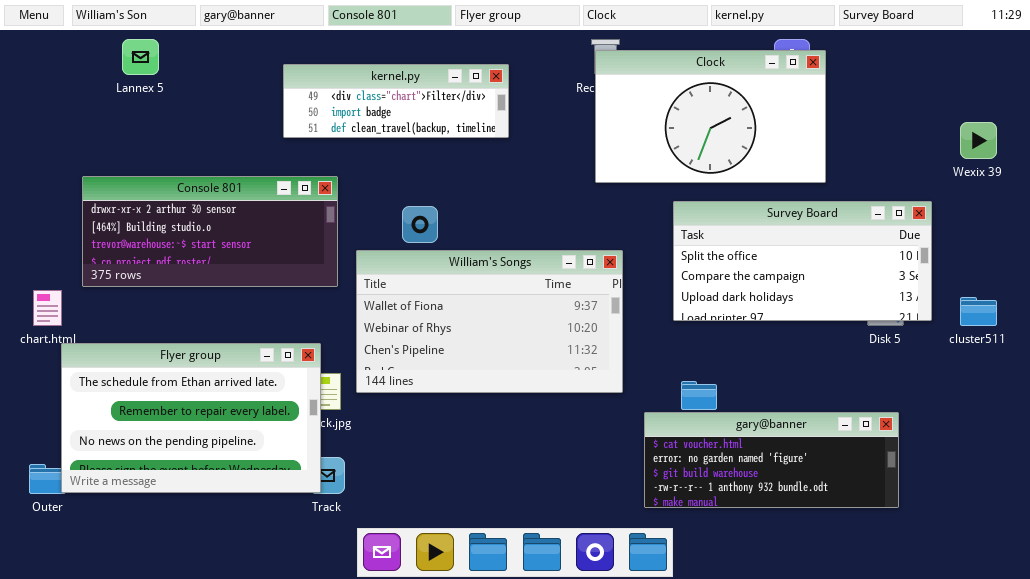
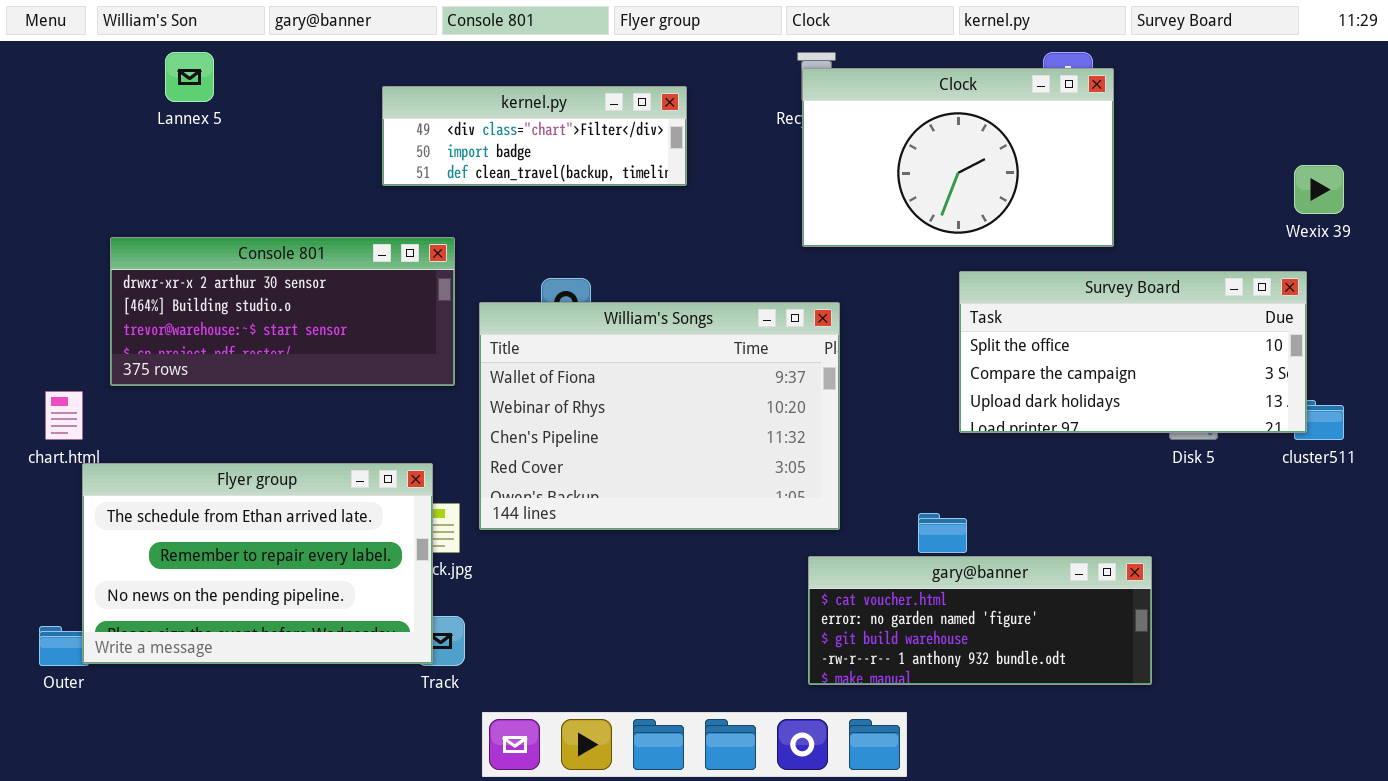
Survey Board: [673,201,932,321] -> [959,271,1307,433], moved
William's Songs: [356,250,623,393] -> [479,302,840,530], resized
gary@banner: [644,412,899,508] -> [808,556,1152,685], moved

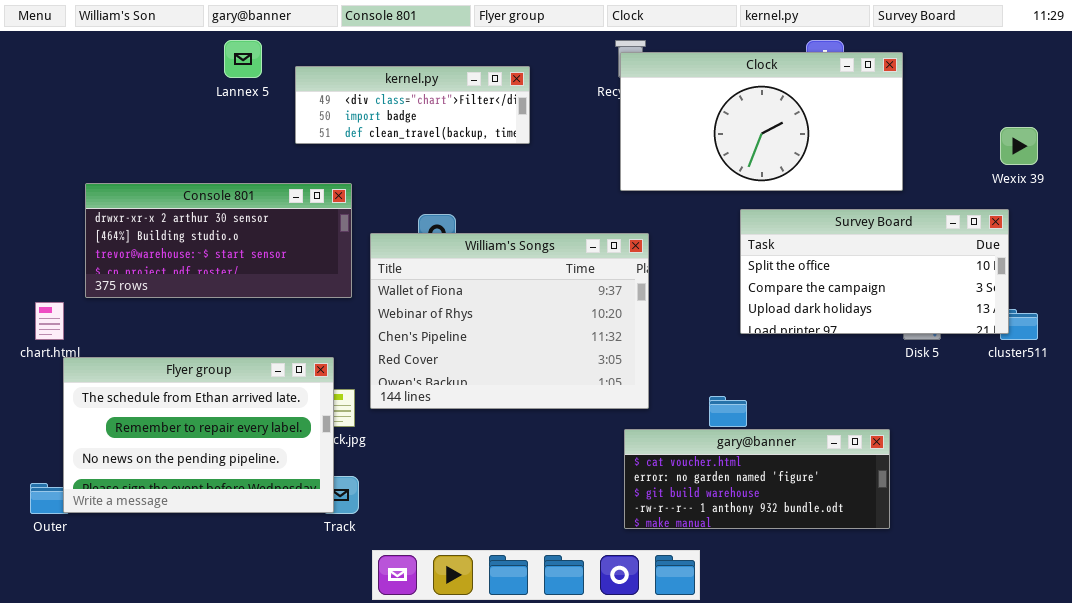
Lannex 5: [165,52,214,102] -> [224,40,262,78], moved
Clock: [802,68,1114,247] -> [620,52,903,191], resized

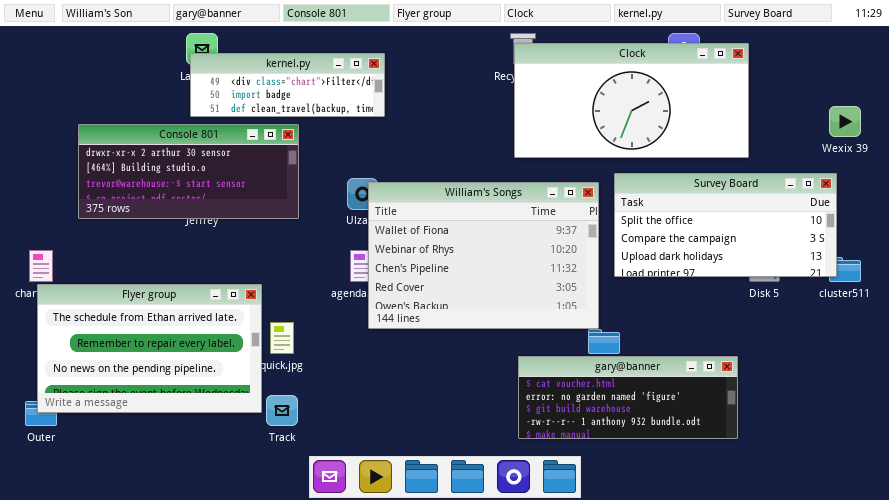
kernel.py: [295,66,530,144] -> [190,53,385,117], moved
Console 801: [85,183,352,298] -> [78,124,299,219], moved
William's Songs: [370,233,649,409] -> [368,182,599,329], moved
Flyer group: [63,357,334,513] -> [37,284,262,413], moved

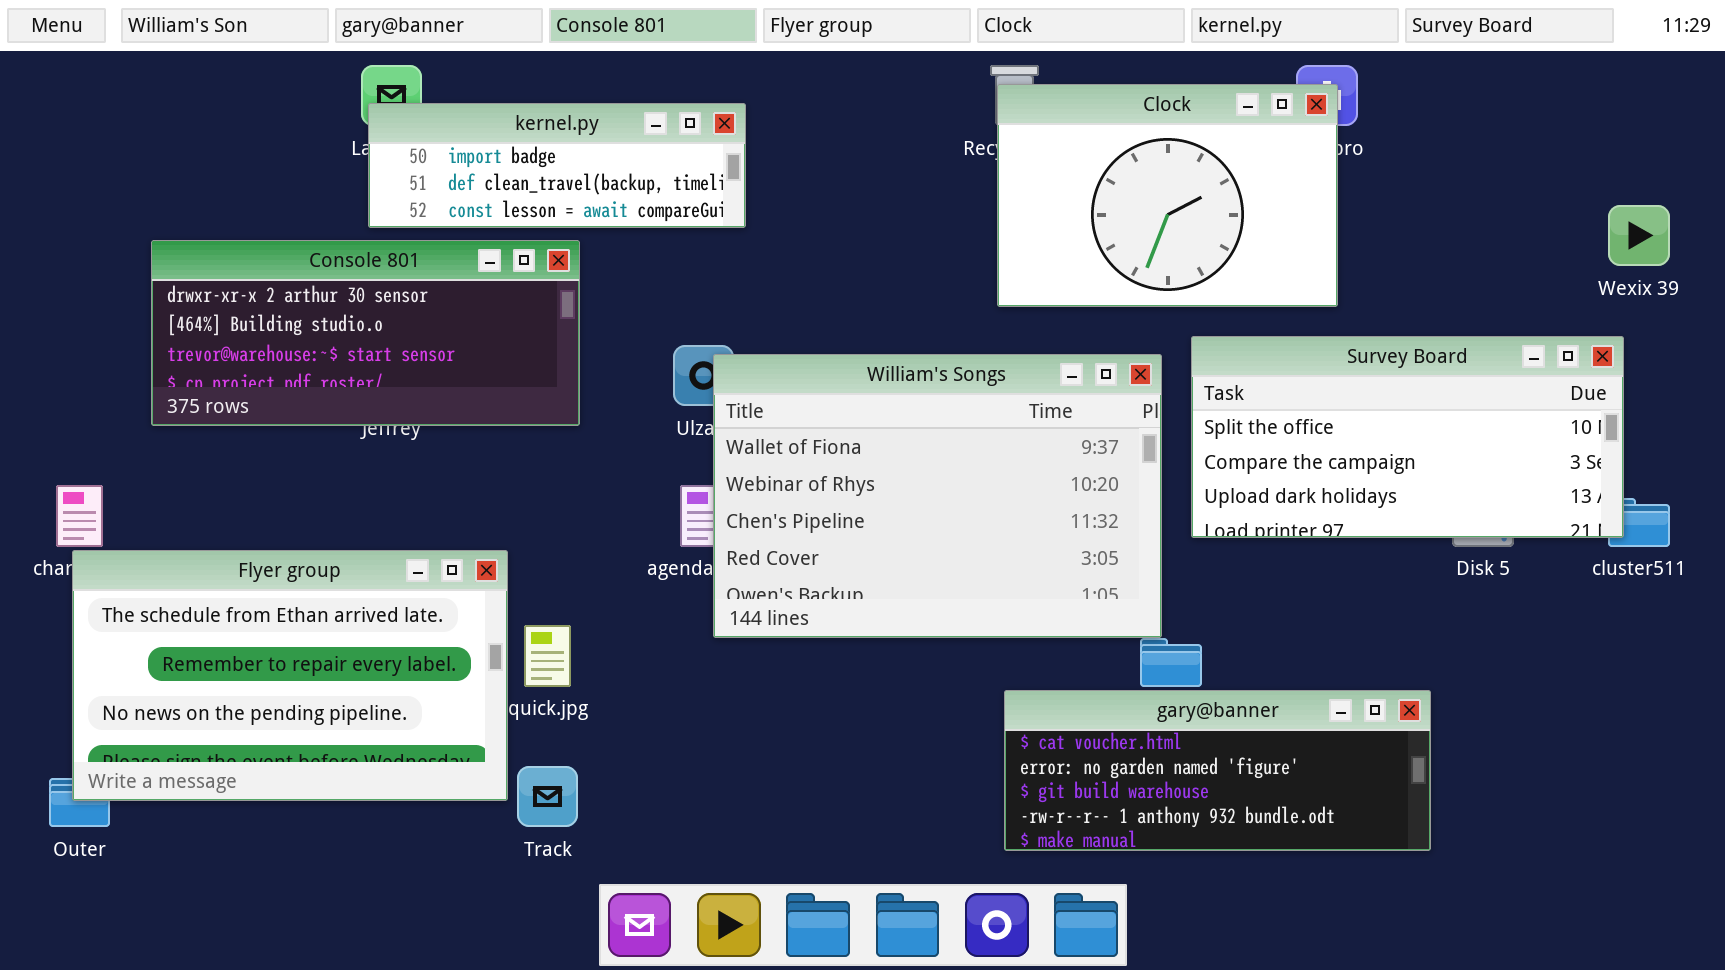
Clock: [514,43,749,158] -> [997,84,1338,307], resized
kernel.py: [190,53,385,117] -> [368,103,746,228], scrolled down 1 row

